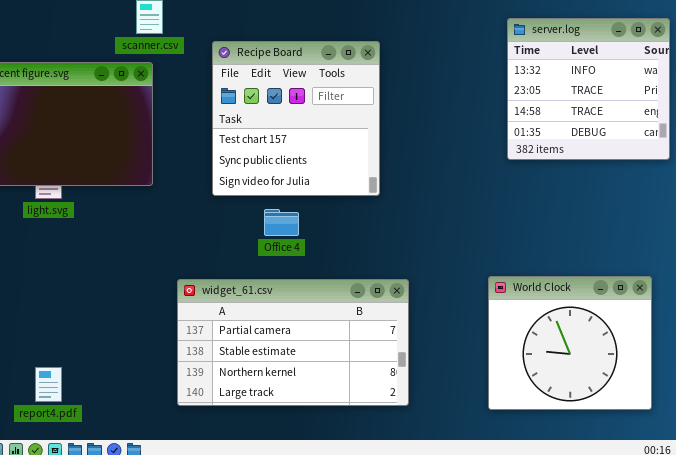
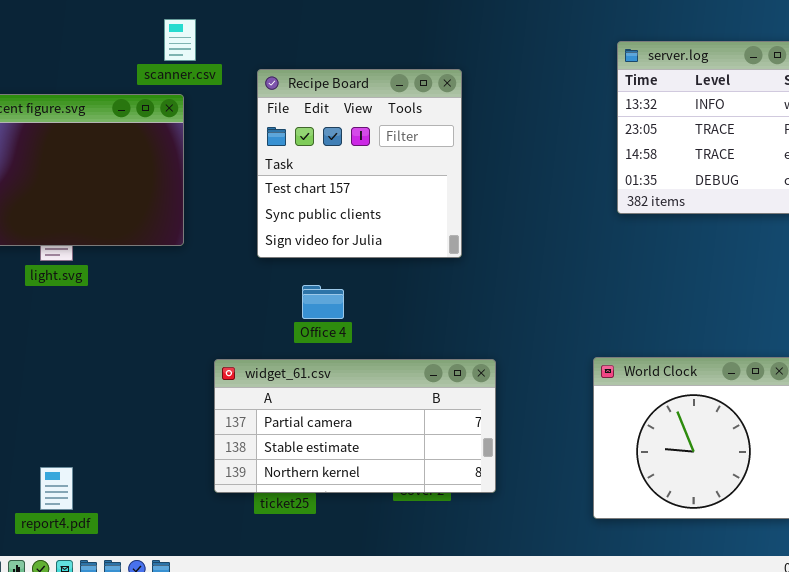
Office 4: [264,209,299,236] -> [302,285,344,319], moved
widget_61.csv: [177,279,409,406] -> [214,359,496,493], resized

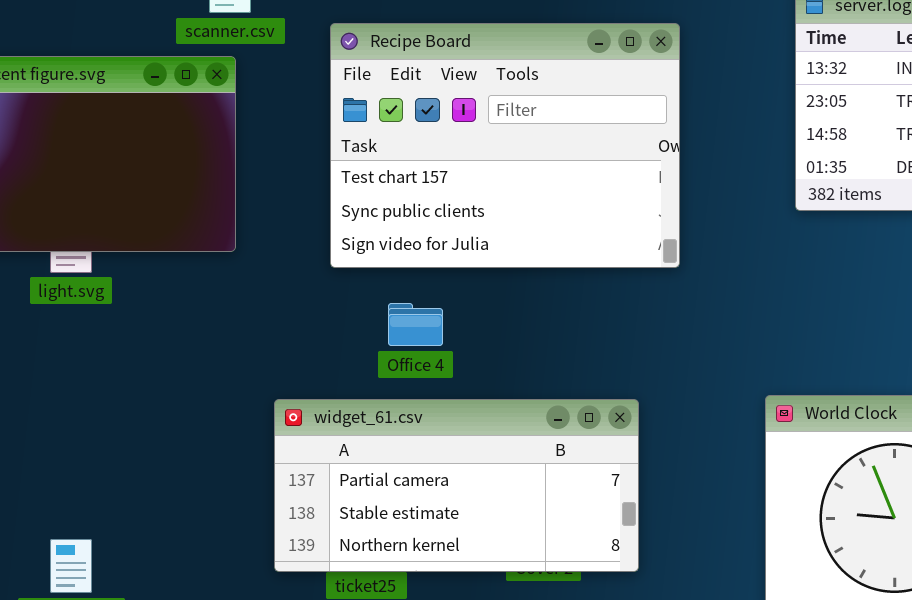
Recipe Board: [257,69,462,258] -> [330,23,680,268], resized

